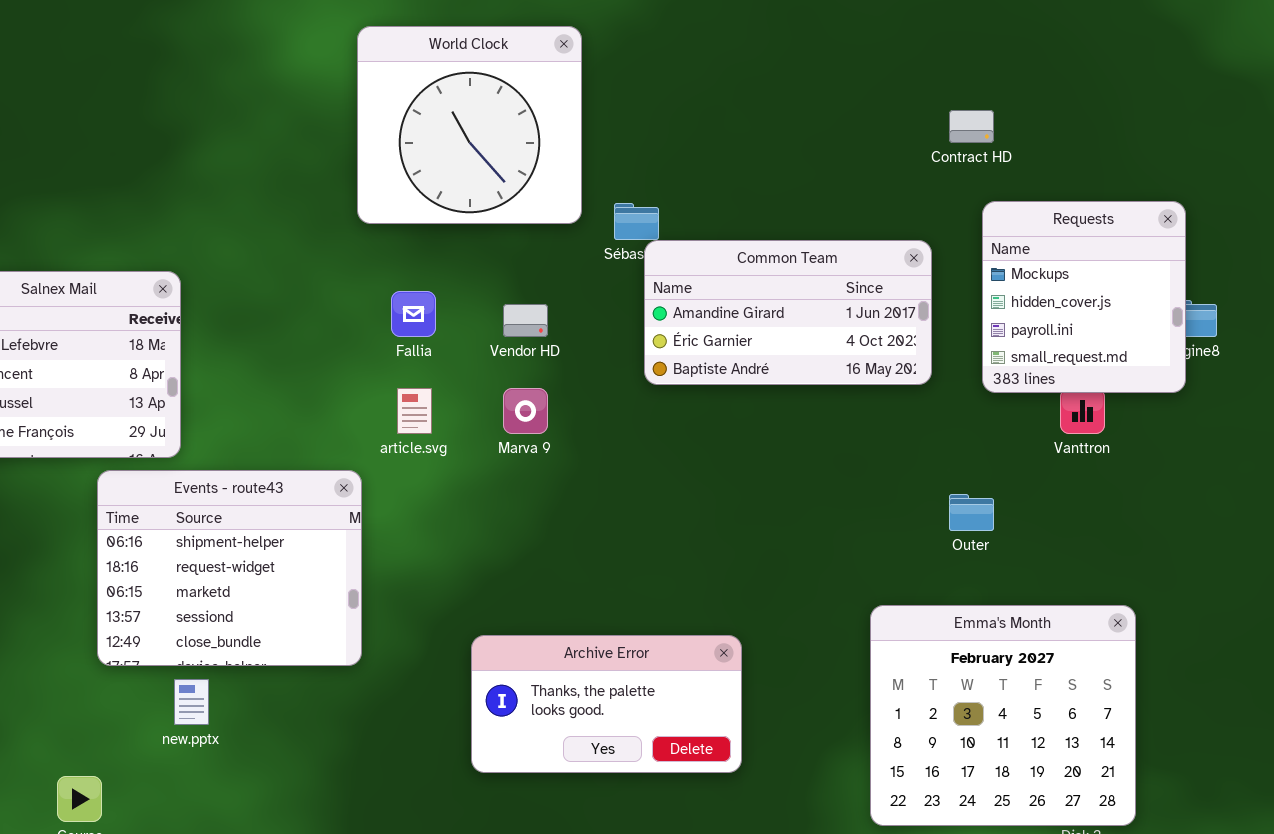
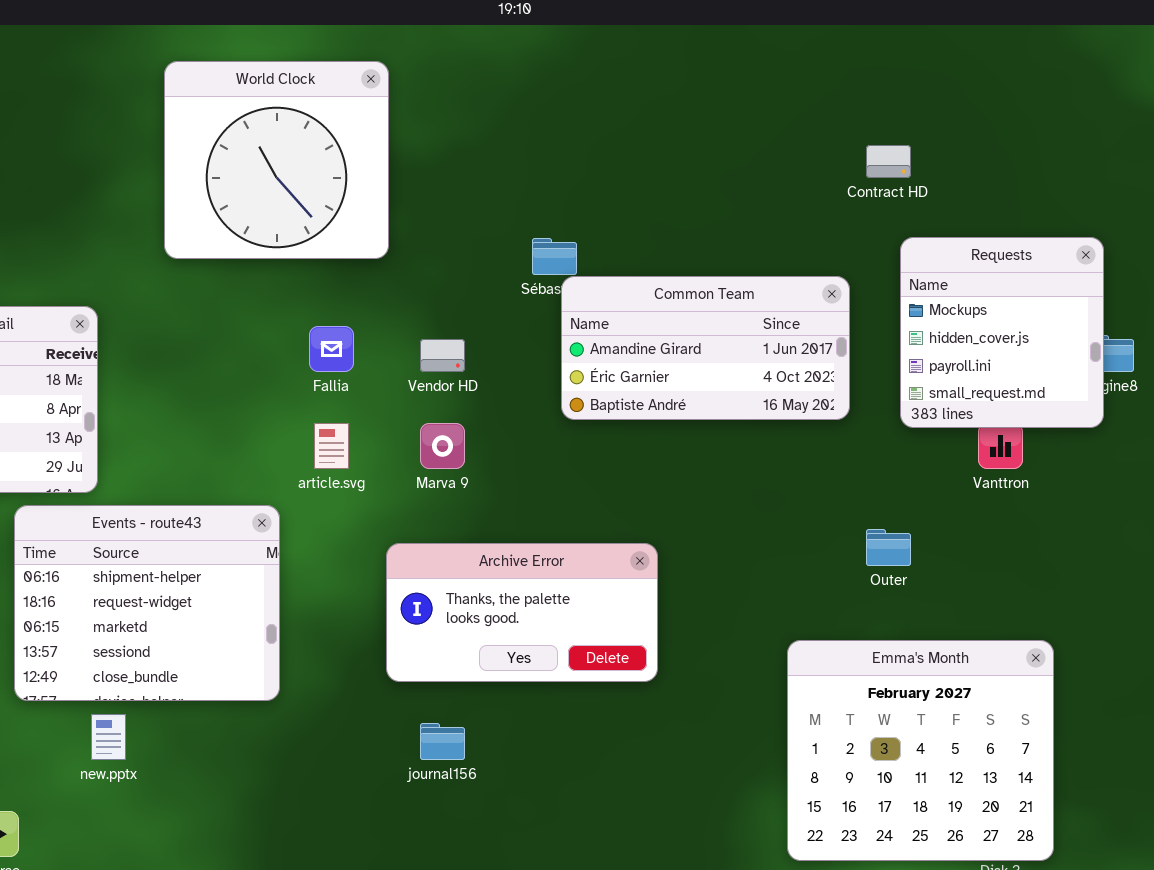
World Clock: [357,26,582,224] -> [164,61,389,259], moved
Archive Error: [471,635,742,773] -> [386,543,658,682], moved

